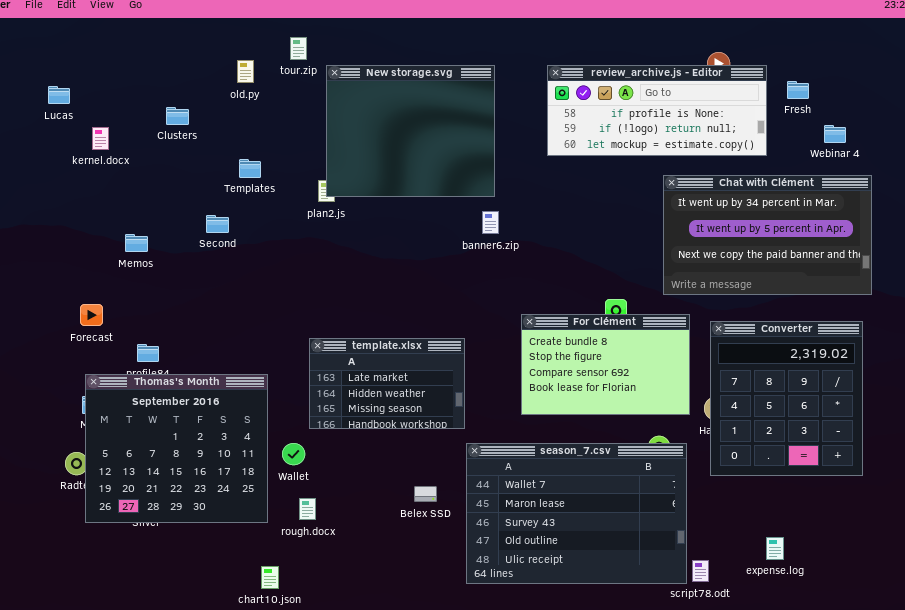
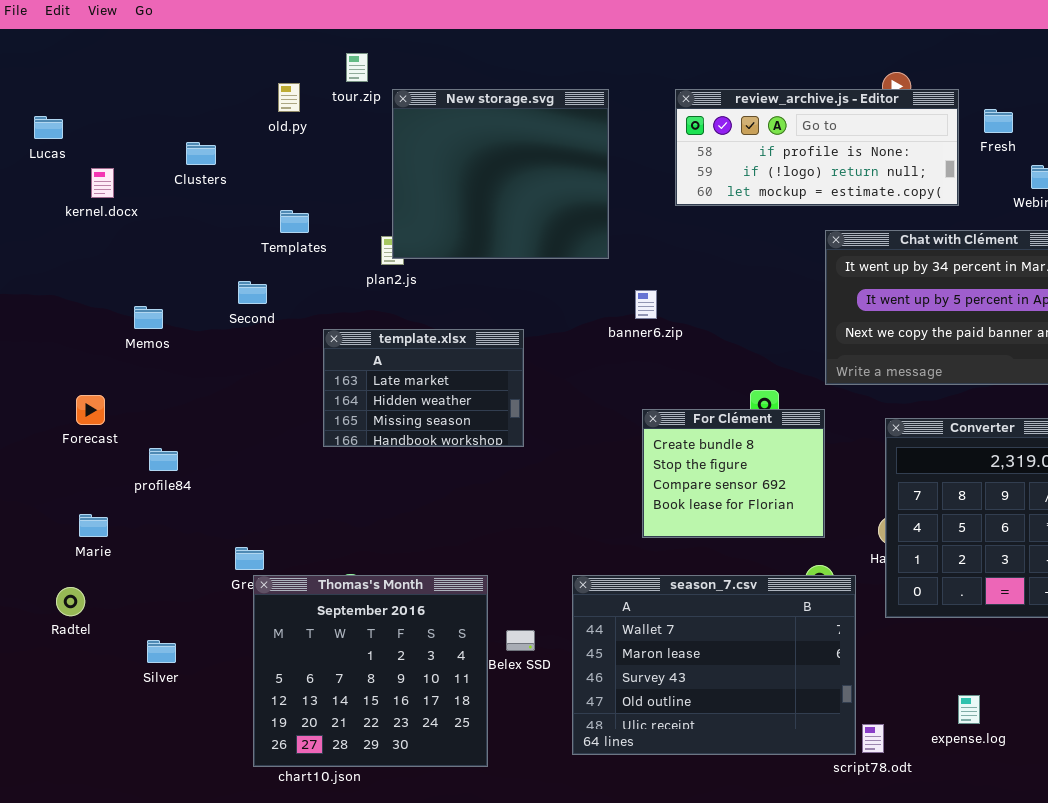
banner6.zip: [482,211,499,234] -> [635,290,657,319], moved
For Clément: [521,314,690,415] -> [642,409,825,538], resized
template.xlsx: [309,338,465,429] -> [323,329,524,447], moved
Thomas's Month: [85,374,268,523] -> [253,575,488,767], moved

